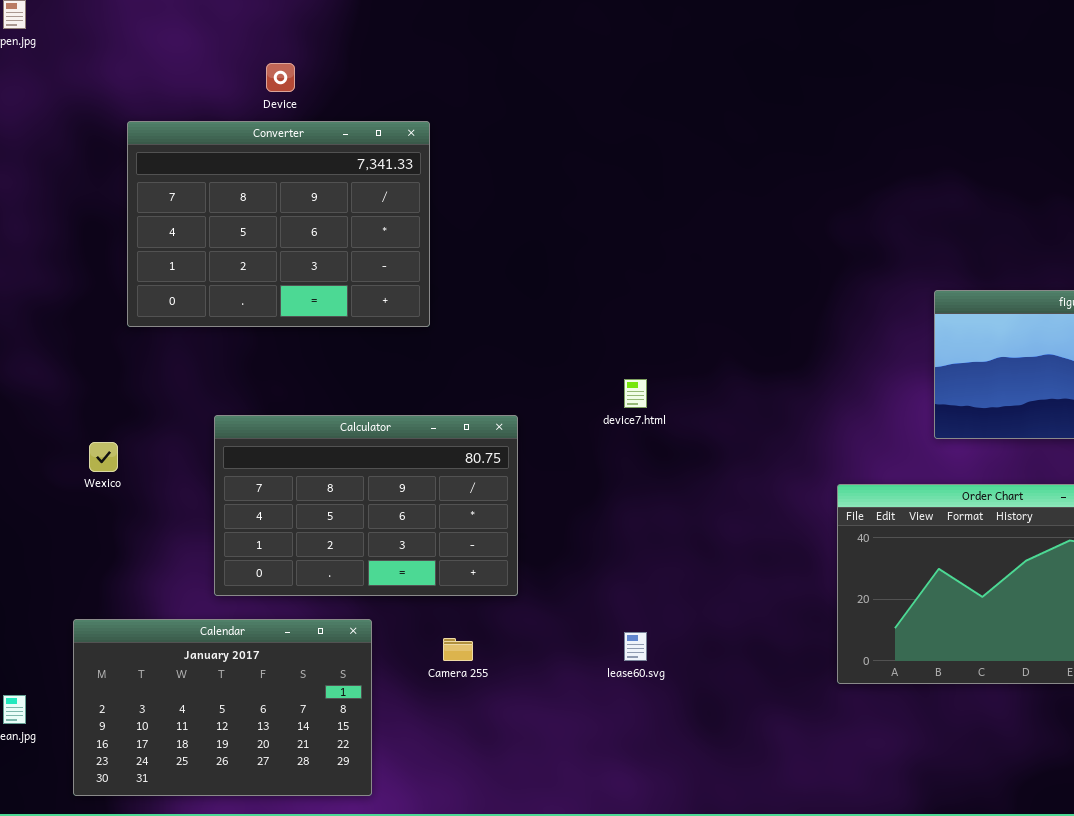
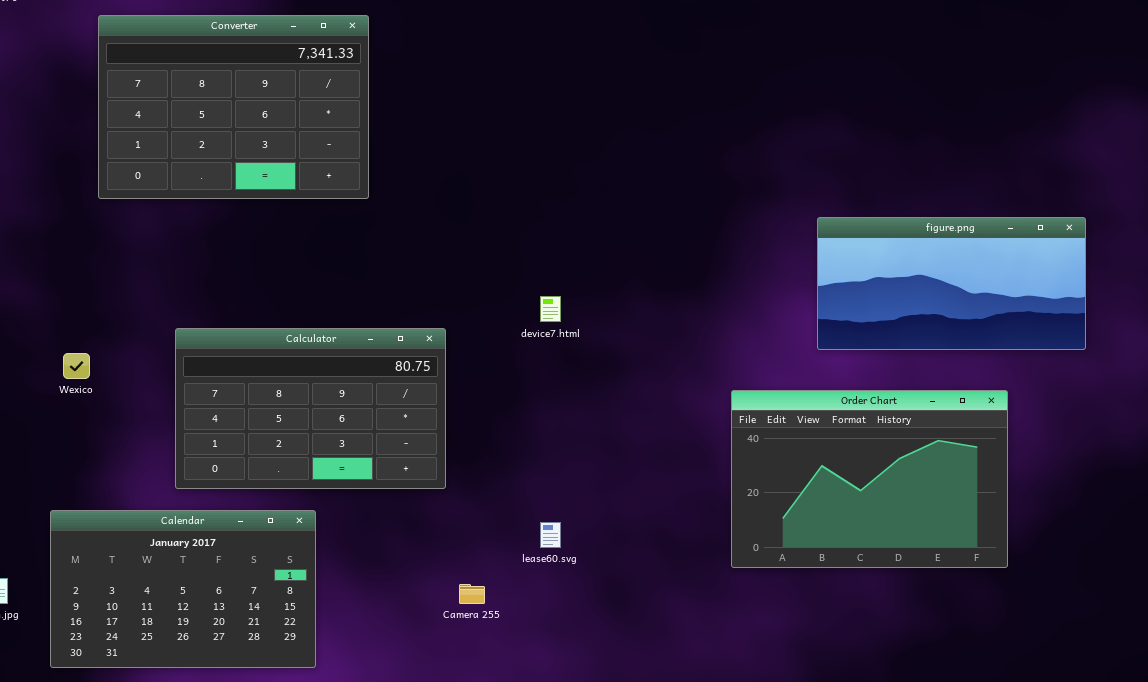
Converter: [127,121,430,327] -> [98,15,369,199], moved
Camera 255: [443,638,473,661] -> [459,584,485,604], moved

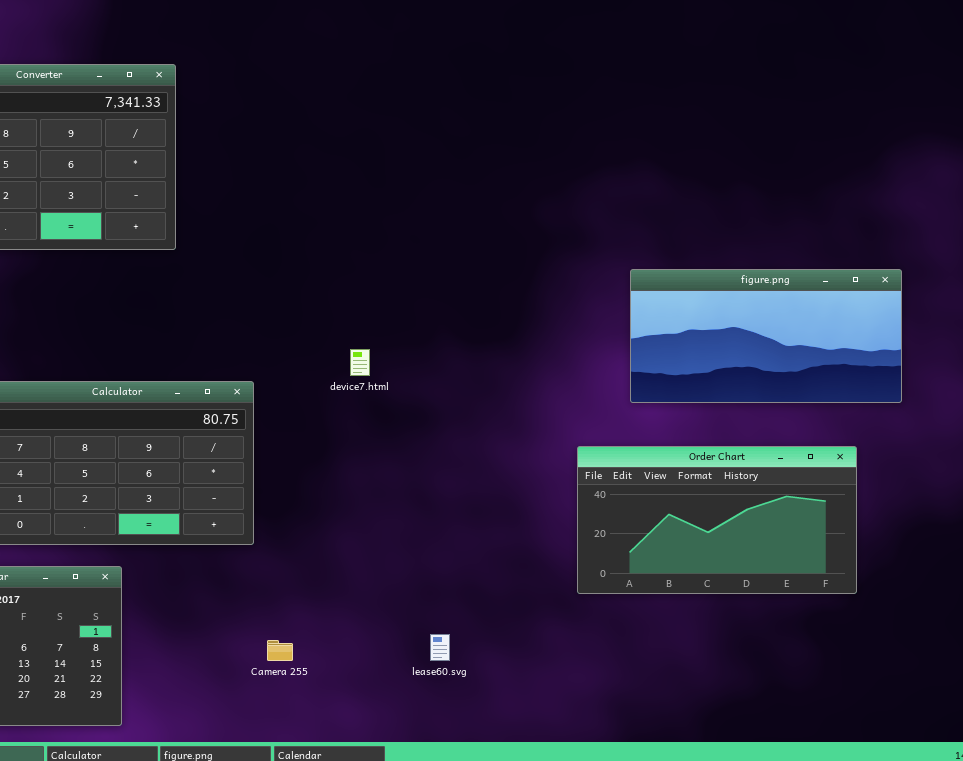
Order Chart: [731,390,1008,568] -> [577,446,857,594], moved, resized
lease60.svg: [540,522,561,548] -> [430,634,450,661], moved

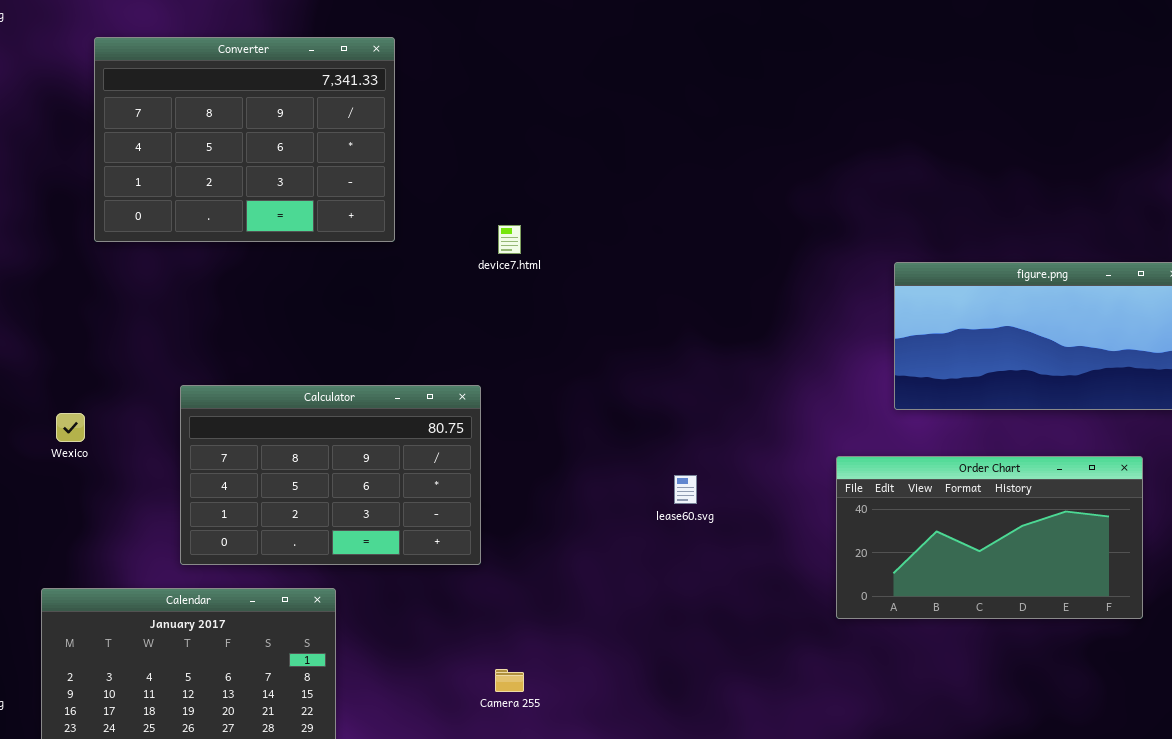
device7.html: [350,349,370,376] -> [498,225,521,254], moved
lease60.svg: [430,634,450,661] -> [674,475,697,504], moved

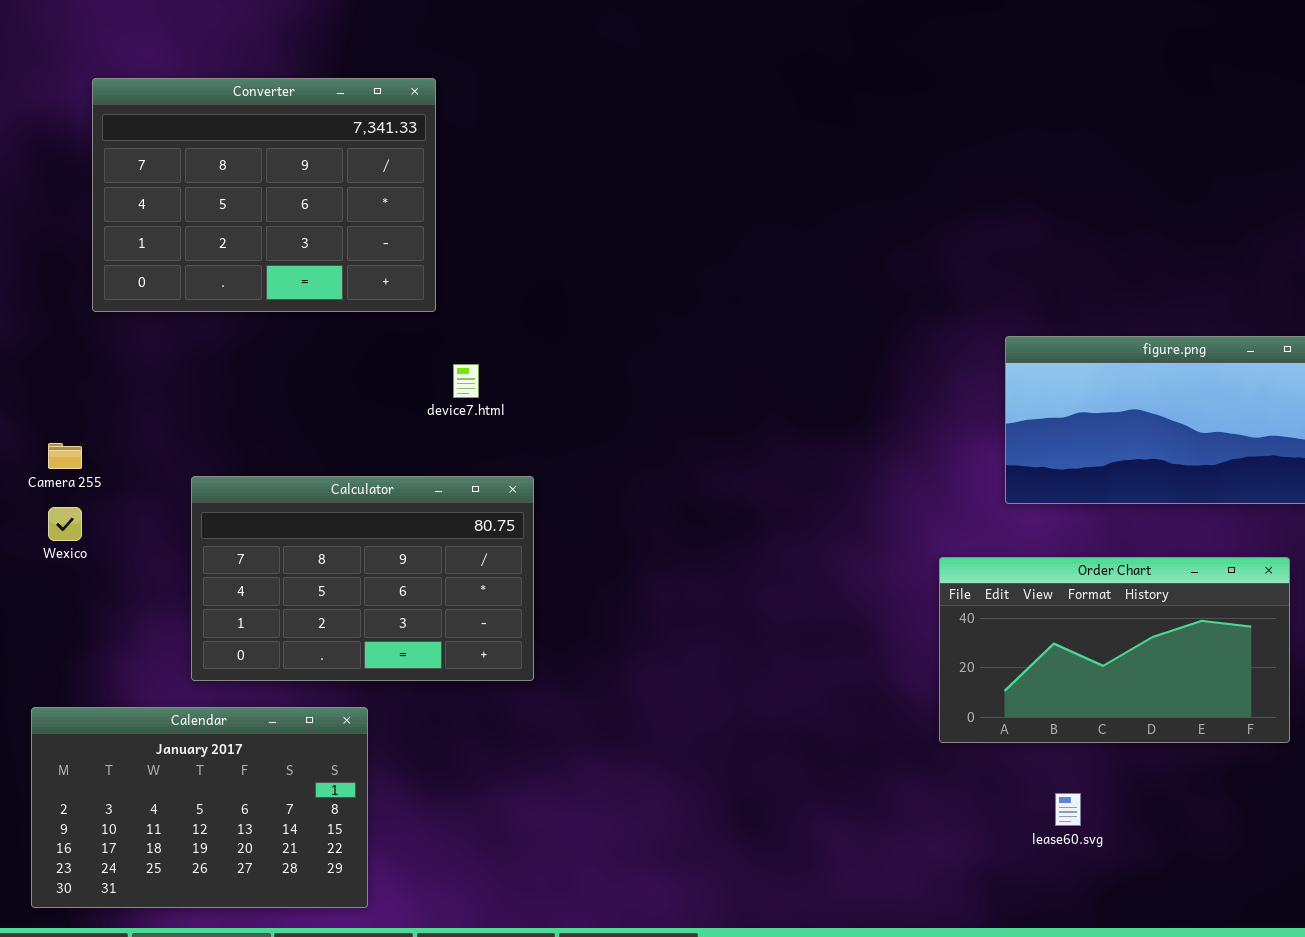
device7.html: [498,225,521,254] -> [453,364,479,398], moved
lease60.svg: [674,475,697,504] -> [1055,793,1081,826], moved
Camera 255: [495,669,524,692] -> [48,443,82,469], moved

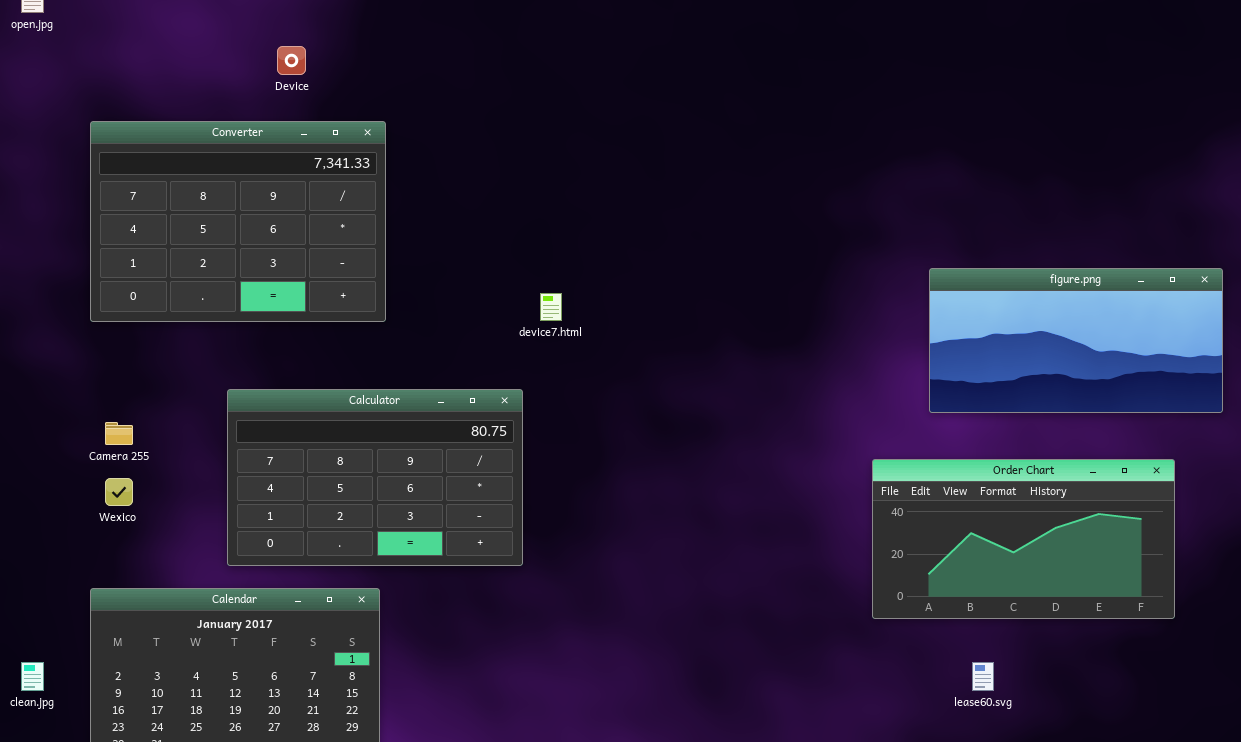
Converter: [92,78,436,312] -> [90,121,386,322], moved
device7.html: [453,364,479,398] -> [540,293,562,321], moved
Camera 255: [48,443,82,469] -> [105,422,133,445], moved
Wexico: [48,507,82,541] -> [105,478,133,506], moved

